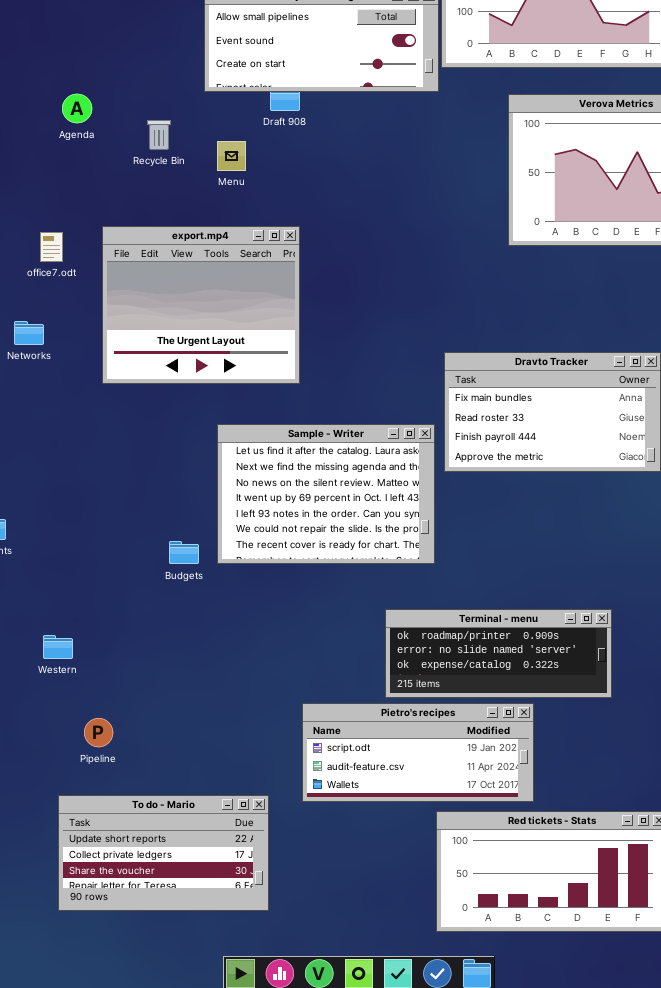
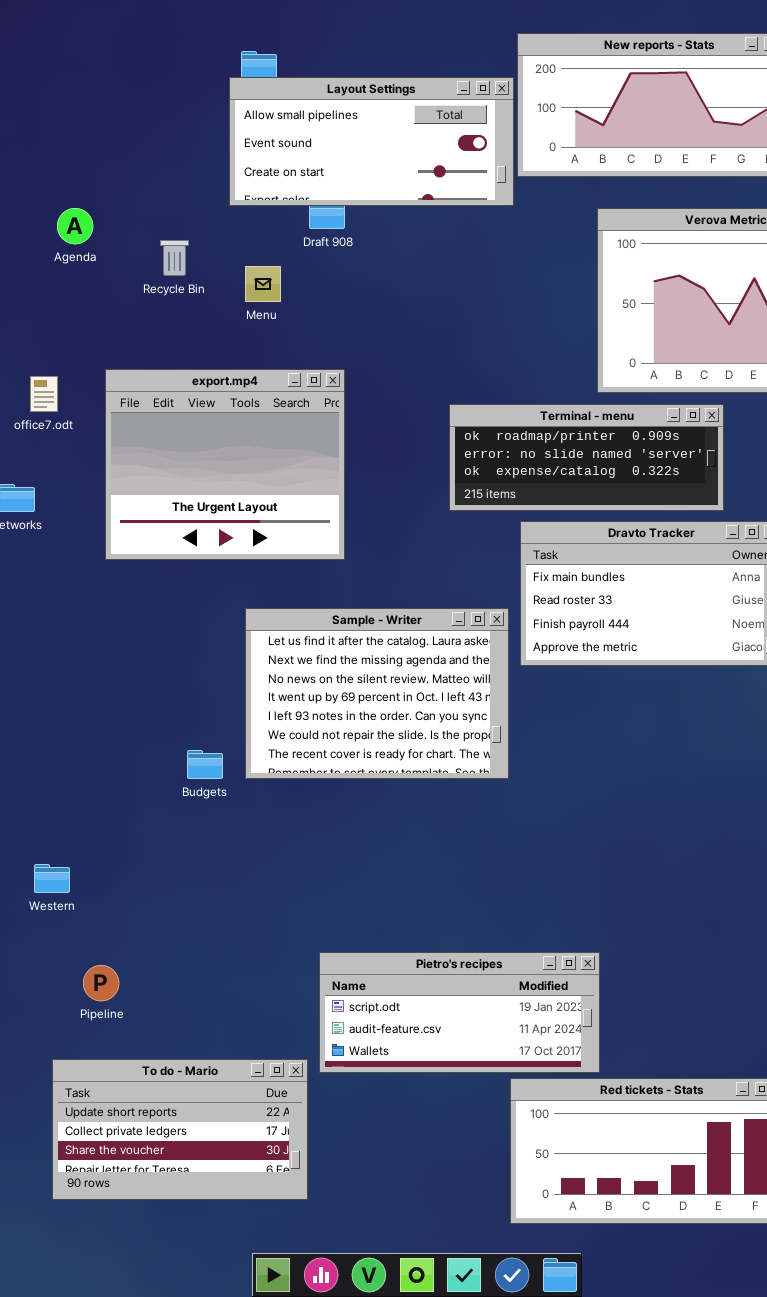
Terminal - menu: [385,609,612,698] -> [449,404,724,511], moved
Pietro's recipes: [302,703,534,802] -> [319,952,600,1073], moved

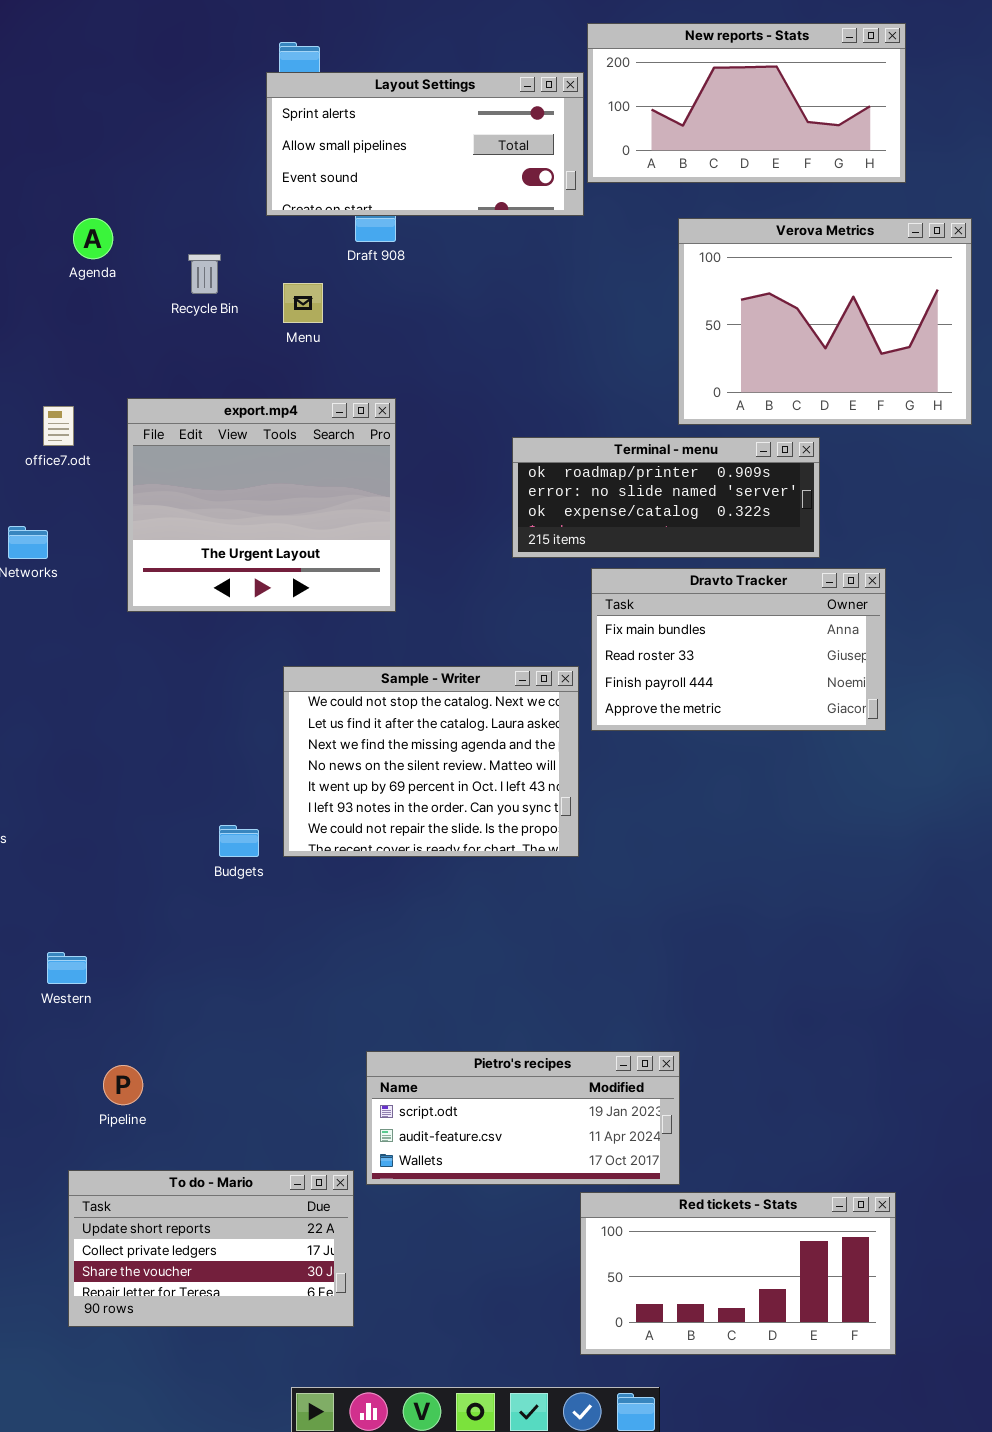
Layout Settings: [229,77,514,206] -> [266,72,584,216], scrolled up 1 row
Sample - Writer: [245,608,509,779] -> [283,666,579,857], scrolled up 1 row

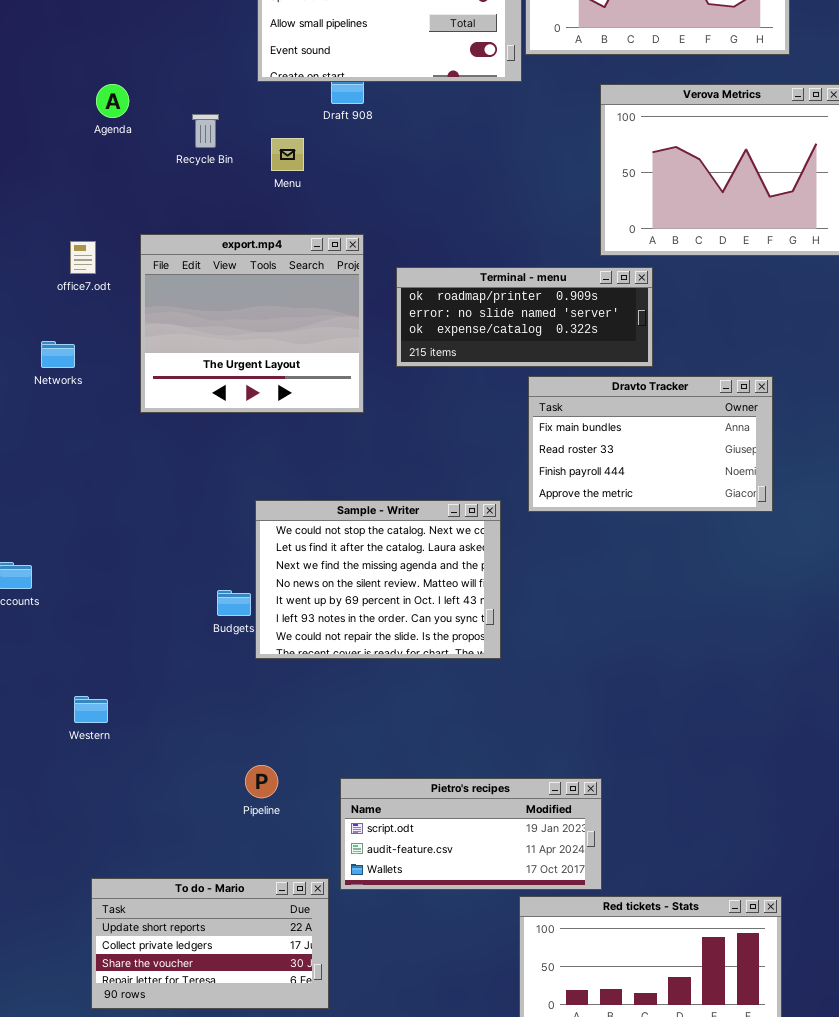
Terminal - menu: [512,437,820,558] -> [396,267,653,367], moved
Sample - Writer: [283,666,579,857] -> [255,500,501,659], moved
Pipeline: [103,1065,143,1105] -> [245,765,278,798], moved

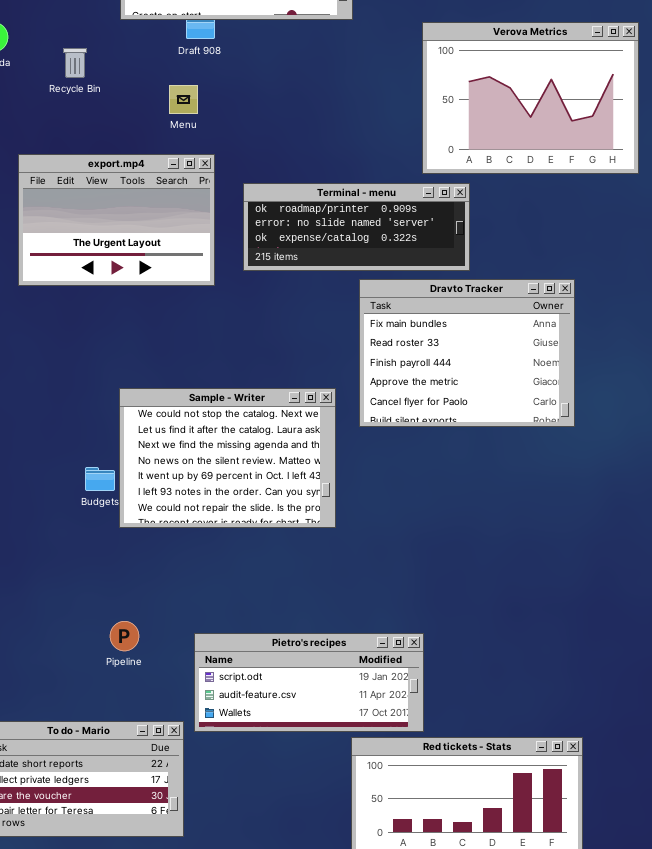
Menu: [271,138,304,171] -> [169,85,198,114], moved
export.mp4: [140,234,364,413] -> [18,154,215,286], resized
Dravto Tracker: [528,376,773,512] -> [359,279,575,427], resized

